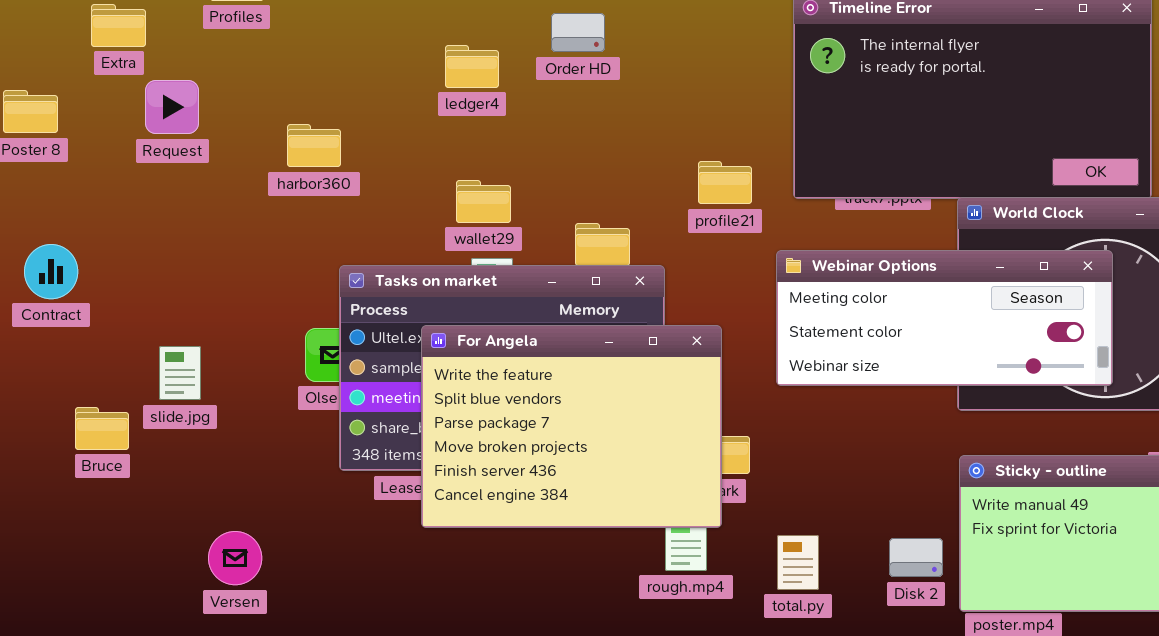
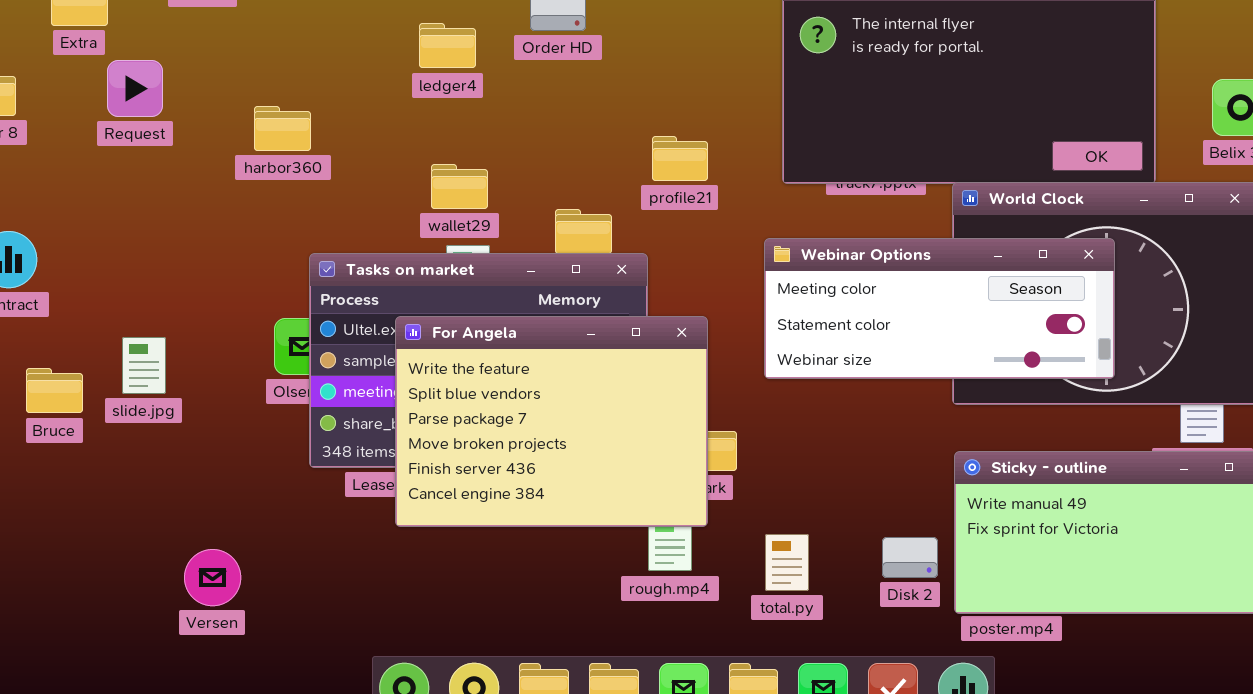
profile21: [698,161,752,204] -> [652,136,708,181], moved
Bruce: [75,407,129,450] -> [26,368,83,413], moved
Versen: [208,531,262,585] -> [184,549,241,606], moved

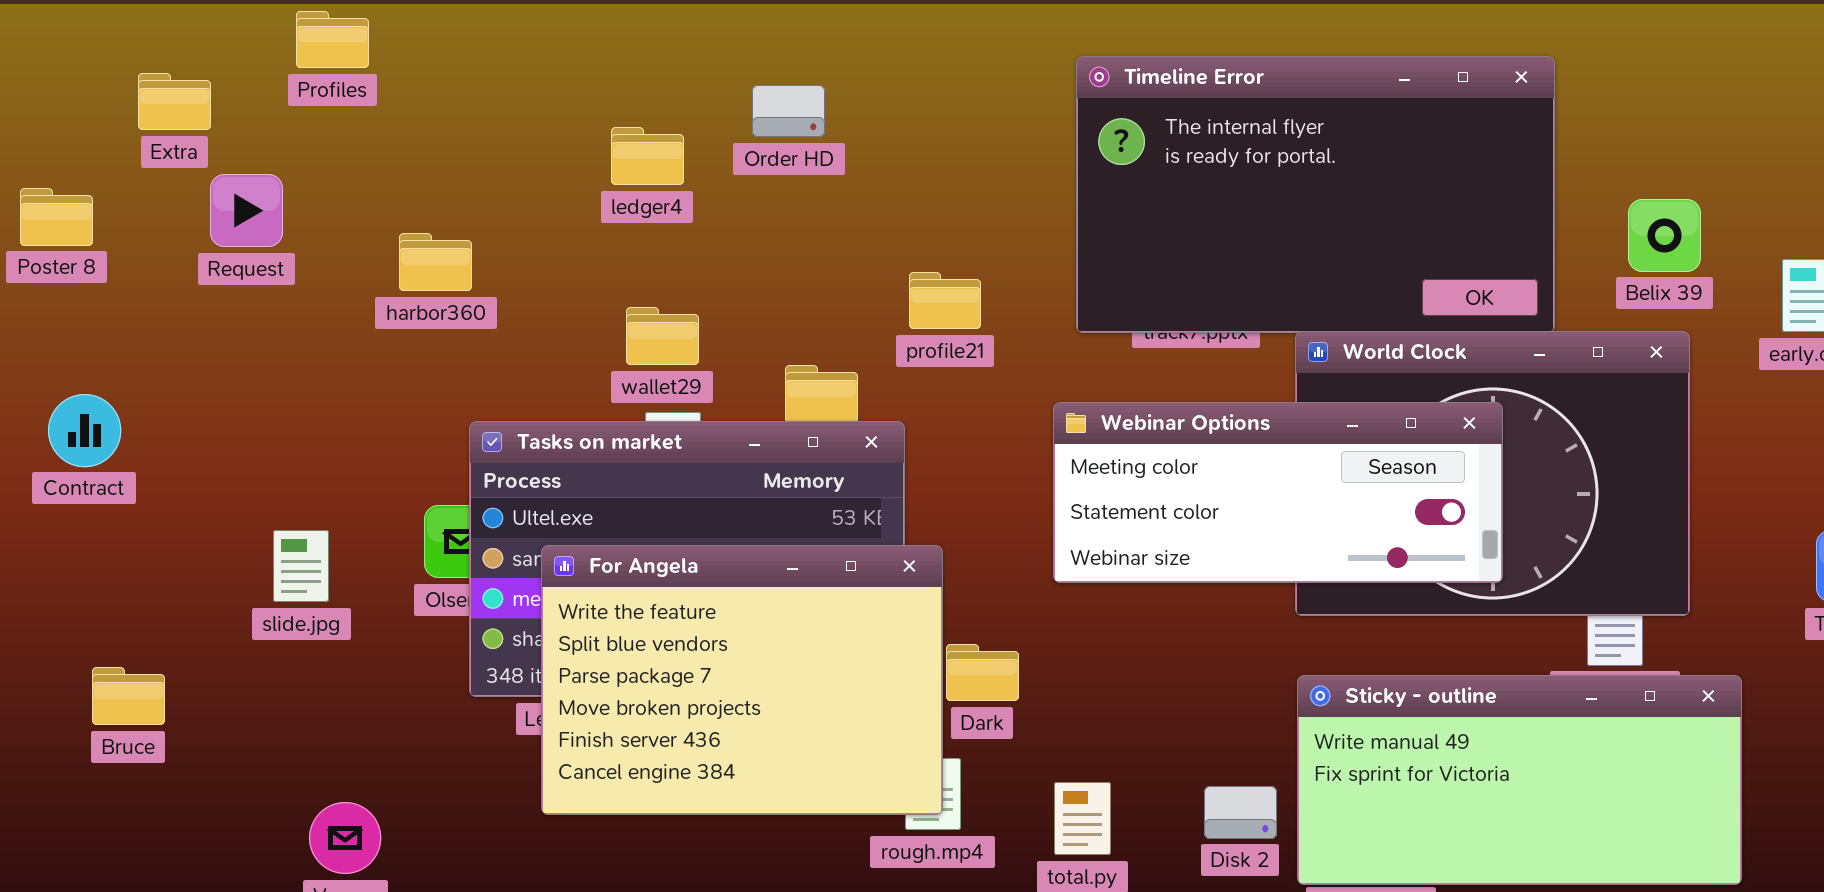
For Angela: [395,316,708,527] -> [541,545,943,815], moved
slide.jpg: [122,337,166,394] -> [273,530,329,602], moved
Bruce: [26,368,83,413] -> [92,667,165,725], moved

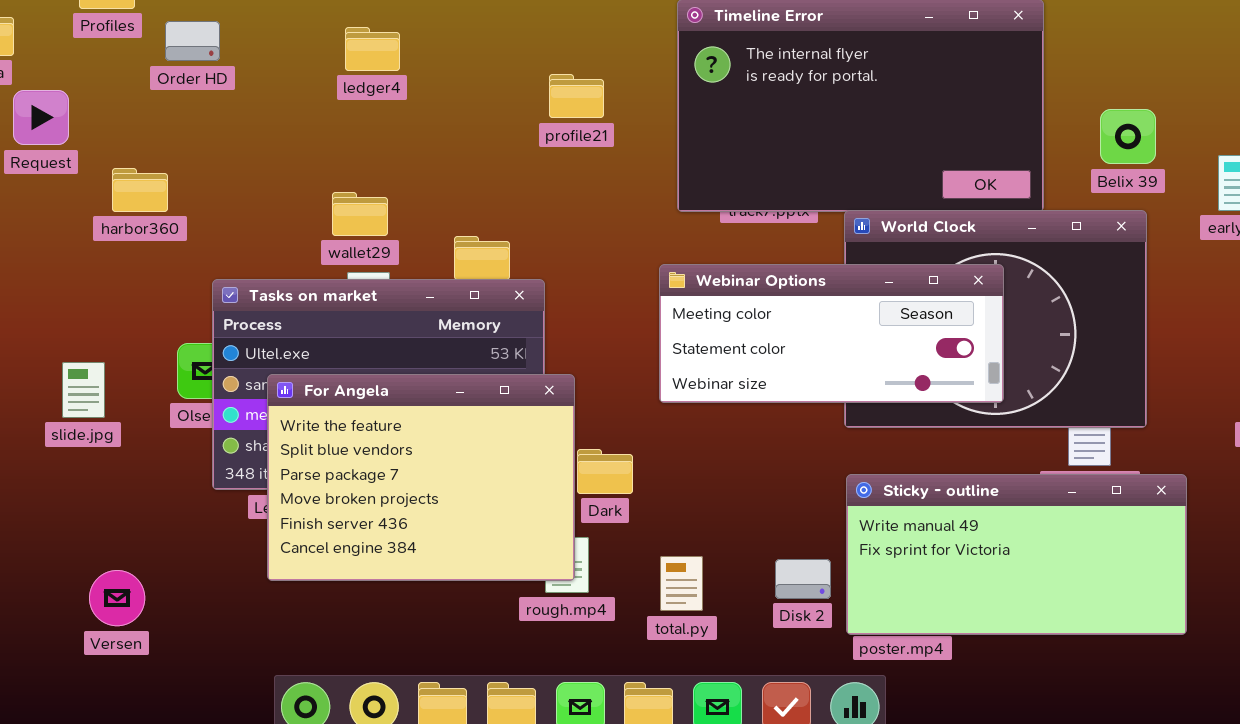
Order HD: [752,85,825,137] -> [165,21,220,61], moved
ledger4: [611,127,684,185] -> [345,27,400,71], moved
harbor360: [399,233,472,291] -> [112,168,168,212], moved
profile21: [909,272,981,329] -> [549,74,604,118], moved

